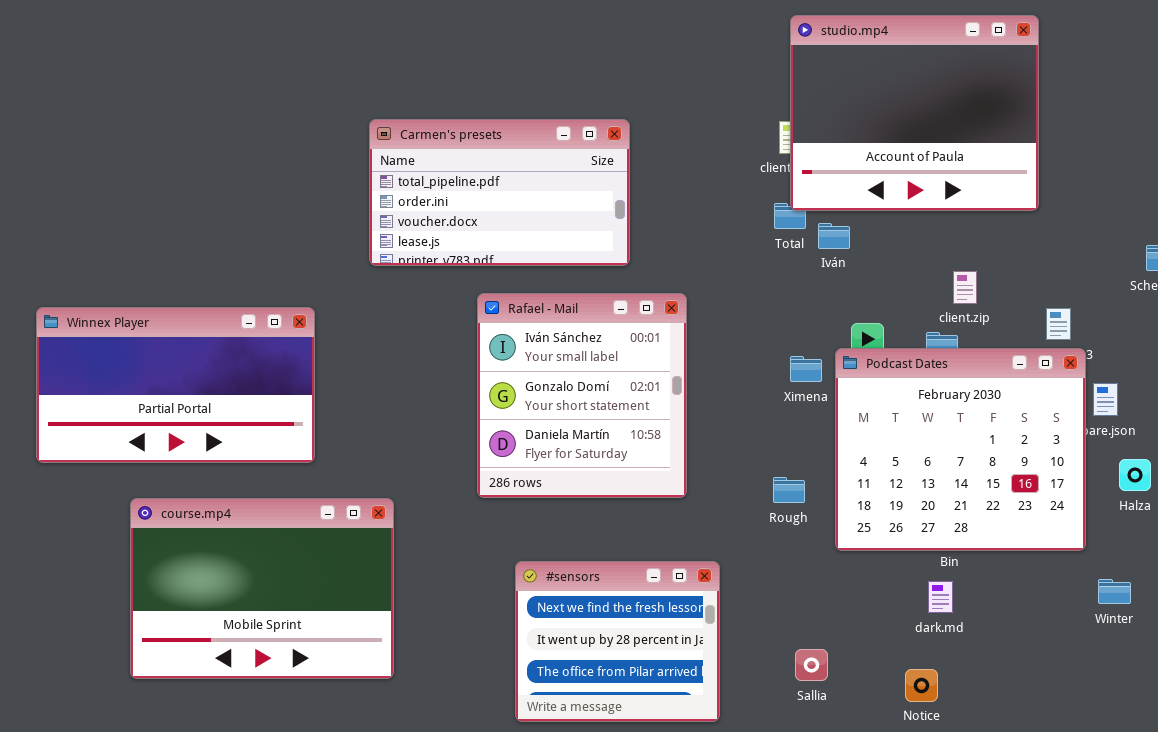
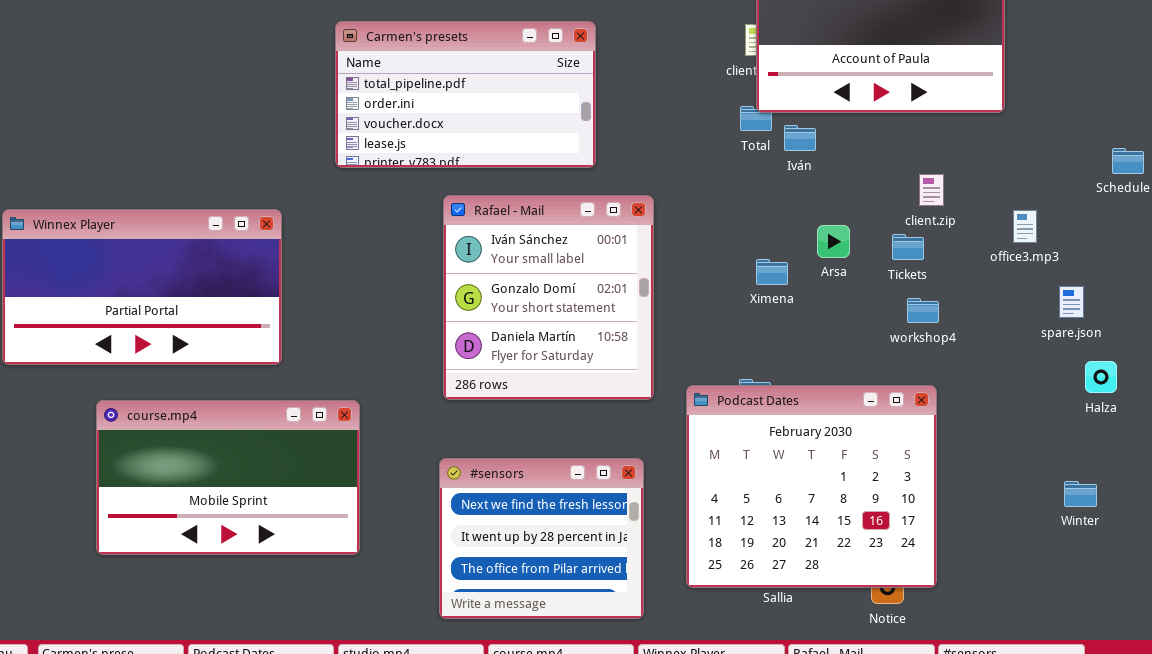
Podcast Dates: [835,348,1086,551] -> [686,385,937,588], moved
course.mp4: [130,498,394,679] -> [96,400,360,555], resized
#sensors: [515,561,720,722] -> [439,458,644,619], moved

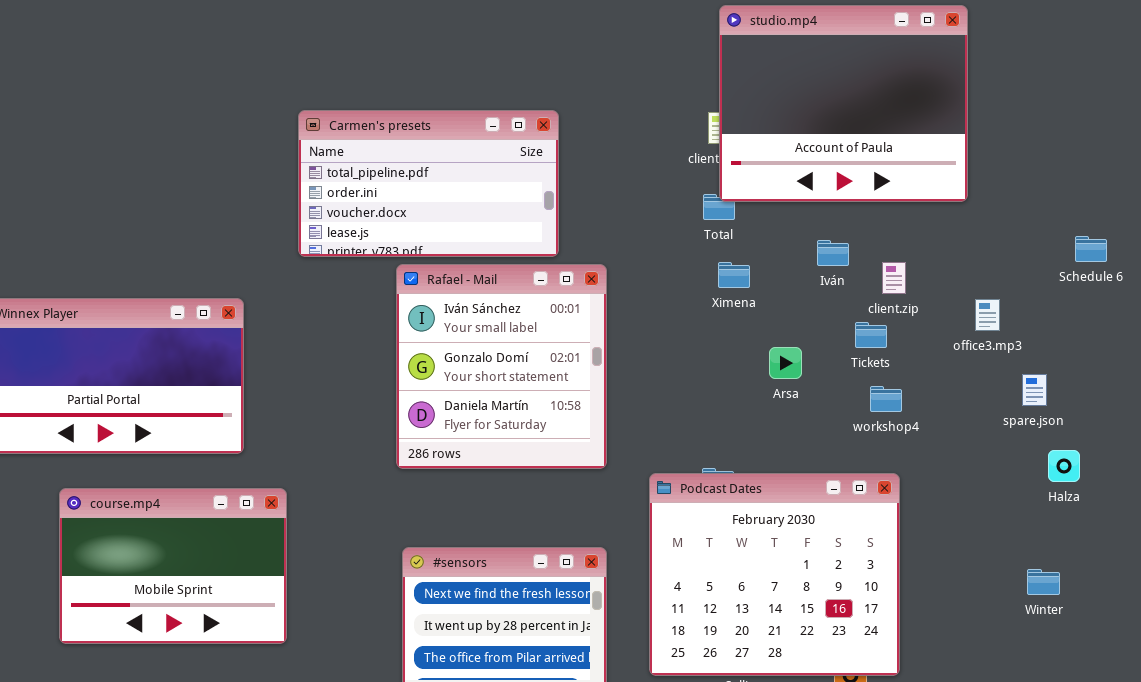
Iván: [784,125,816,151] -> [817,240,849,266], moved
Rafael - Mail: [443,195,654,400] -> [396,264,607,469], moved
Arsa: [817,225,850,258] -> [769,347,802,379], moved
Ximena: [756,259,788,285] -> [718,262,750,288], moved
course.mp4: [96,400,360,555] -> [59,488,287,644], resized

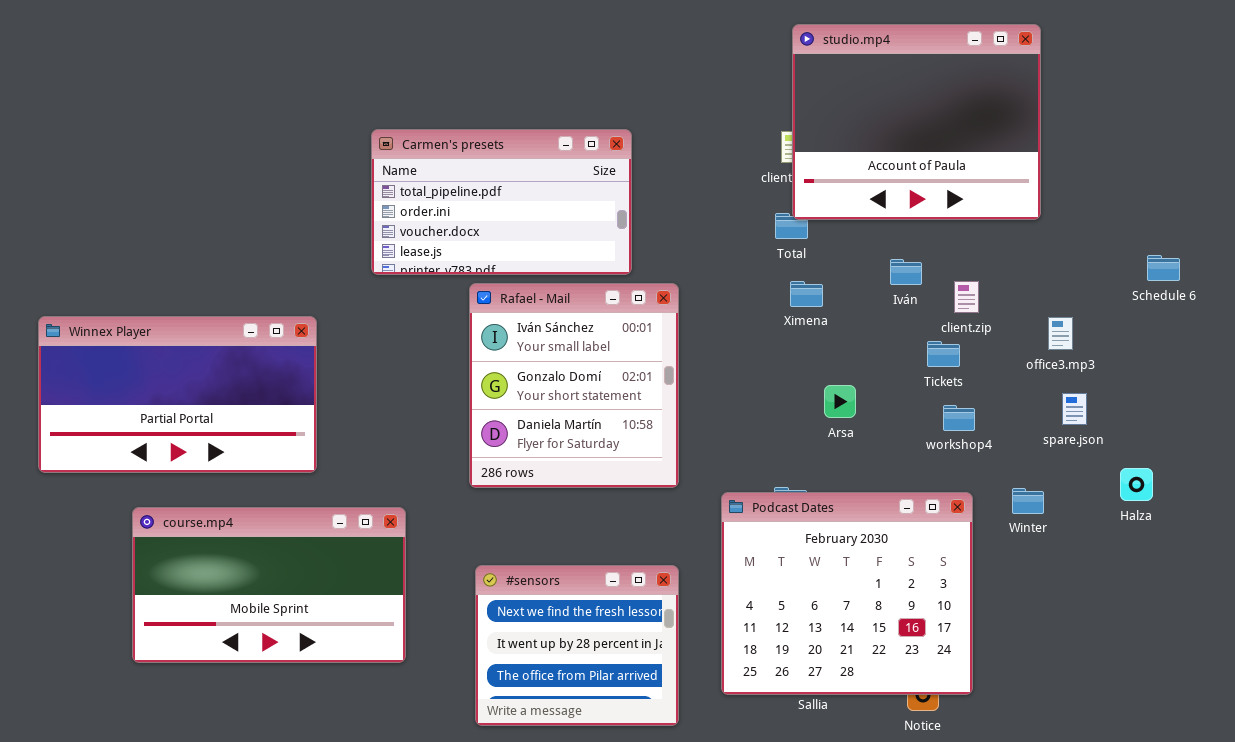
Arsa: [769,347,802,379] -> [824,385,856,418], moved
spare.json: [1022,374,1047,406] -> [1062,393,1087,425], moved
course.mp4: [59,488,287,644] -> [132,507,406,663], resized
Winter: [1027,569,1060,595] -> [1012,488,1044,514], moved

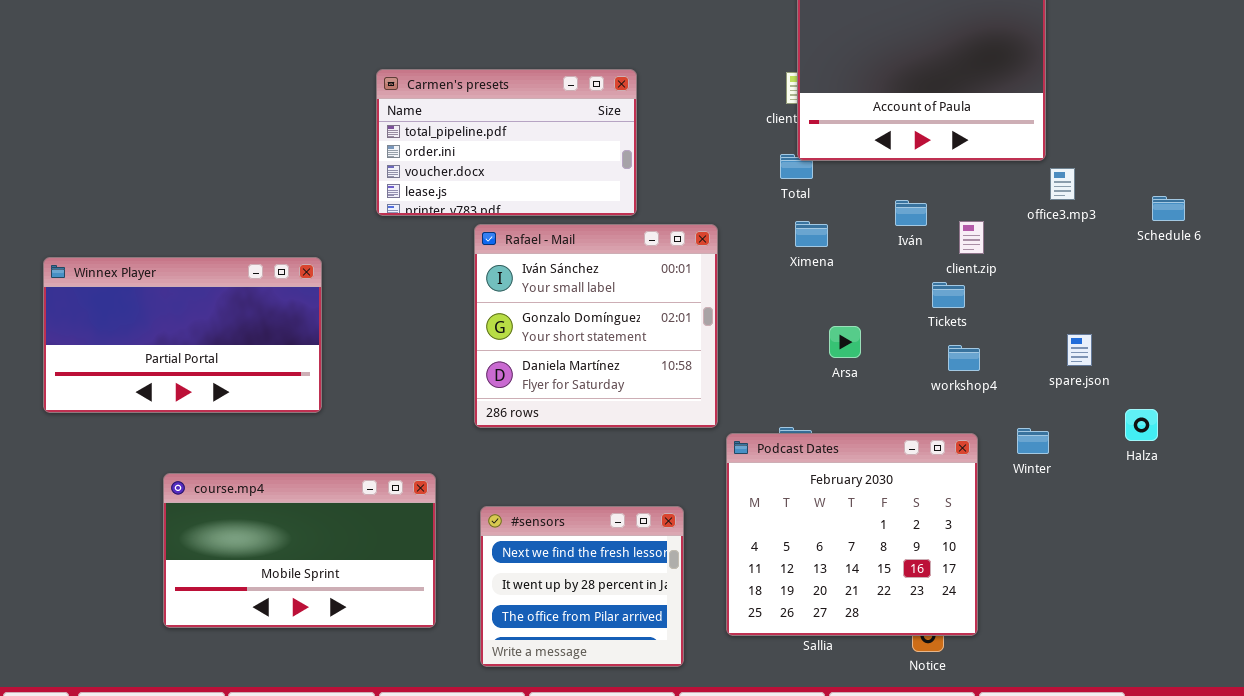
Rafael - Mail: [469,283,679,488] -> [474,224,718,428], resized
office3.mp3: [1048,317,1073,350] -> [1050,168,1075,200], moved
course.mp4: [132,507,406,663] -> [163,473,436,628], moved

